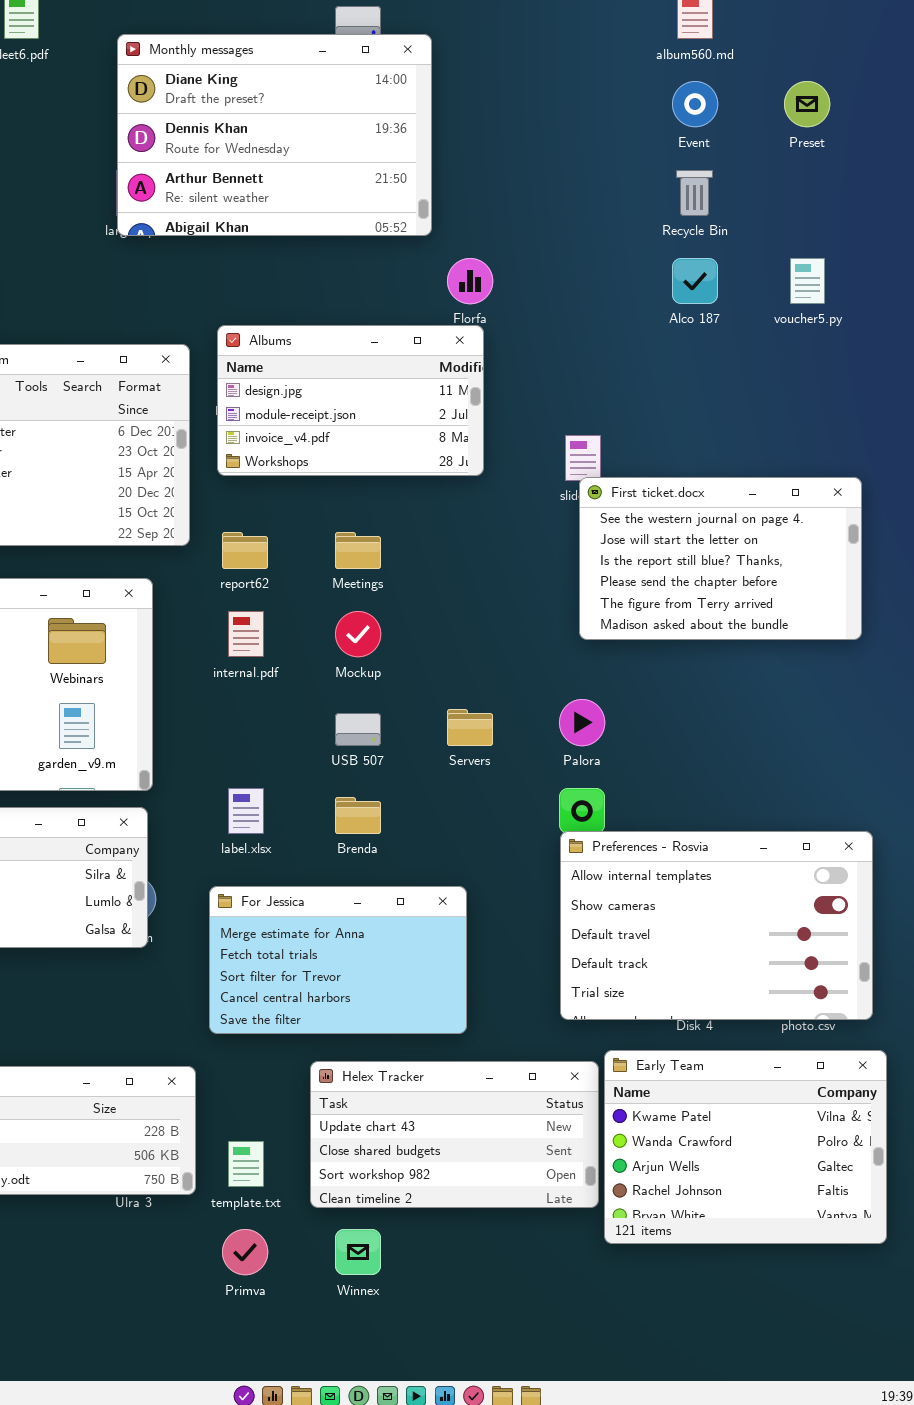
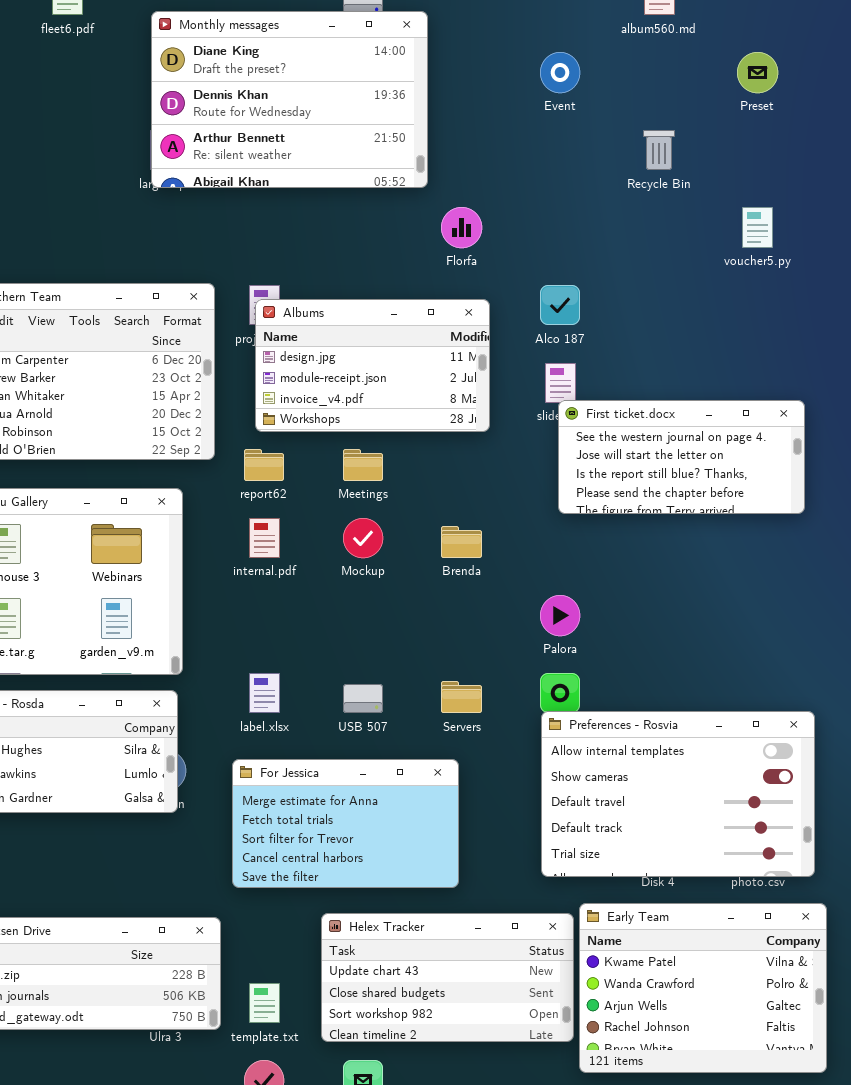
Event: [672,81,718,127] -> [540,52,580,93], moved
Alco 187: [672,258,718,304] -> [540,285,580,325], moved
Albums: [217,325,484,476] -> [255,299,490,432], moved
First ticket.docx: [579,477,862,640] -> [558,400,805,514], resized
Servers: [447,709,493,746] -> [441,681,482,713], moved
USB 507: [335,713,381,746] -> [343,684,383,713], moved
Brenda: [335,797,381,834] -> [441,526,482,558], moved

